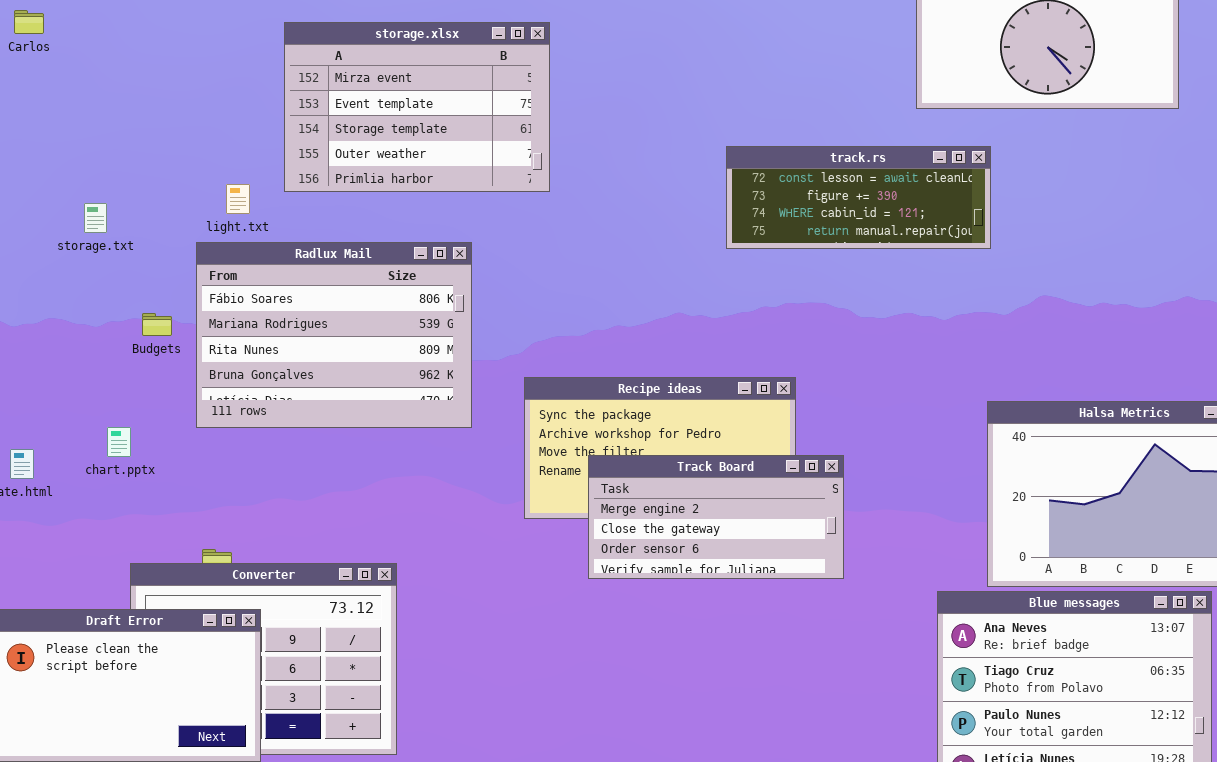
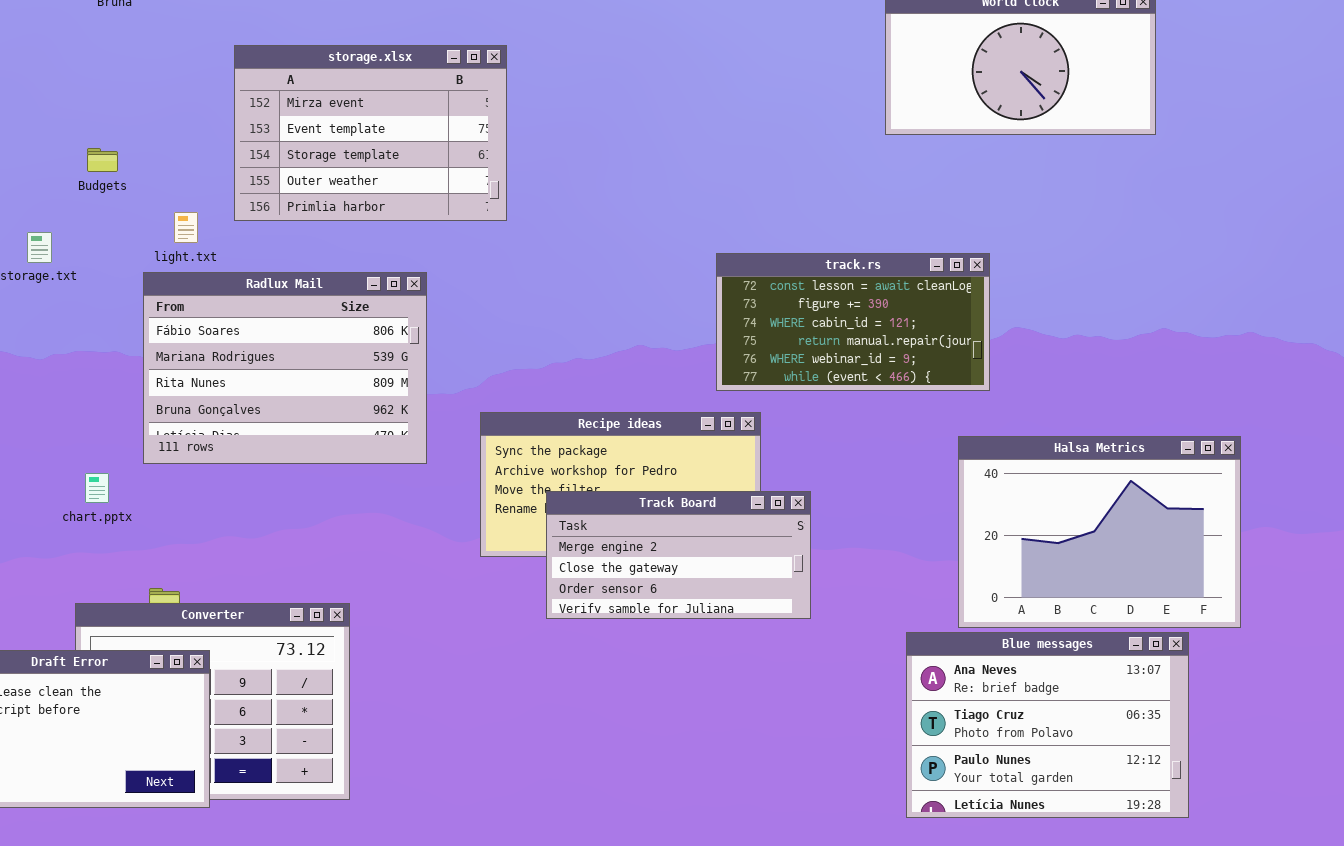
track.rs: [726,146,991,249] -> [716,253,990,391], moved, resized
Budgets: [142,313,172,336] -> [87,148,118,172], moved
chart.pptx: [107,427,131,457] -> [85,473,109,503], moved

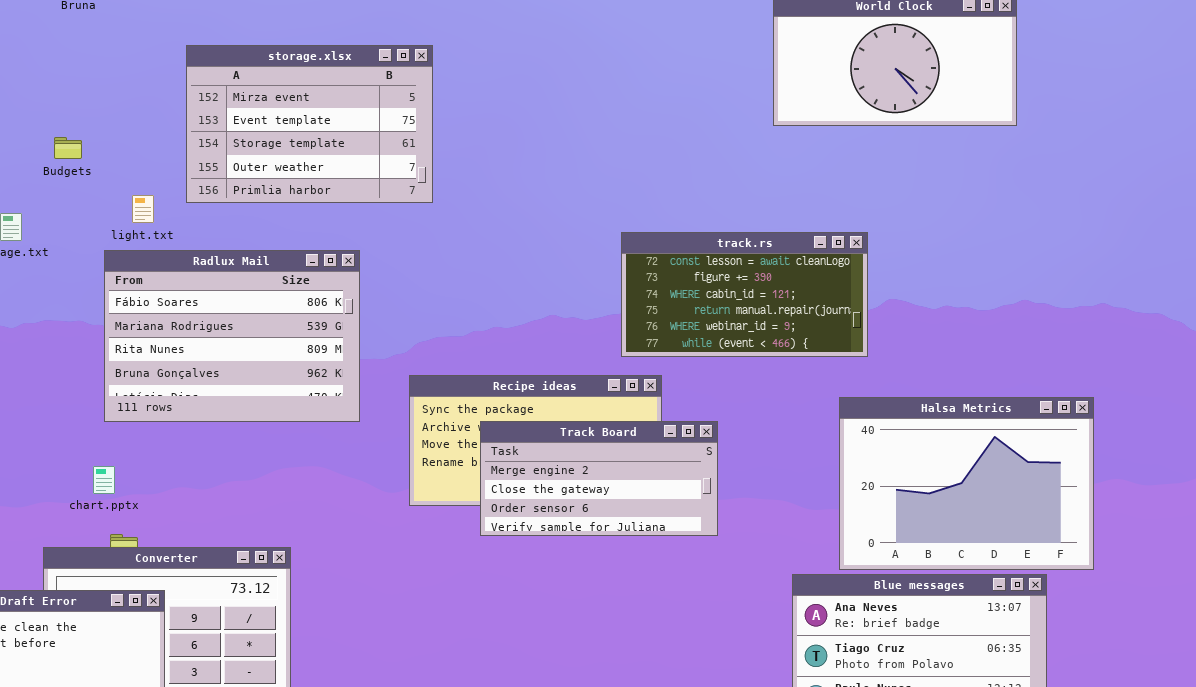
chart.pptx: [85,473,109,503] -> [93,466,115,494], moved
Track Board: [546,491,811,619] -> [480,421,718,536], moved

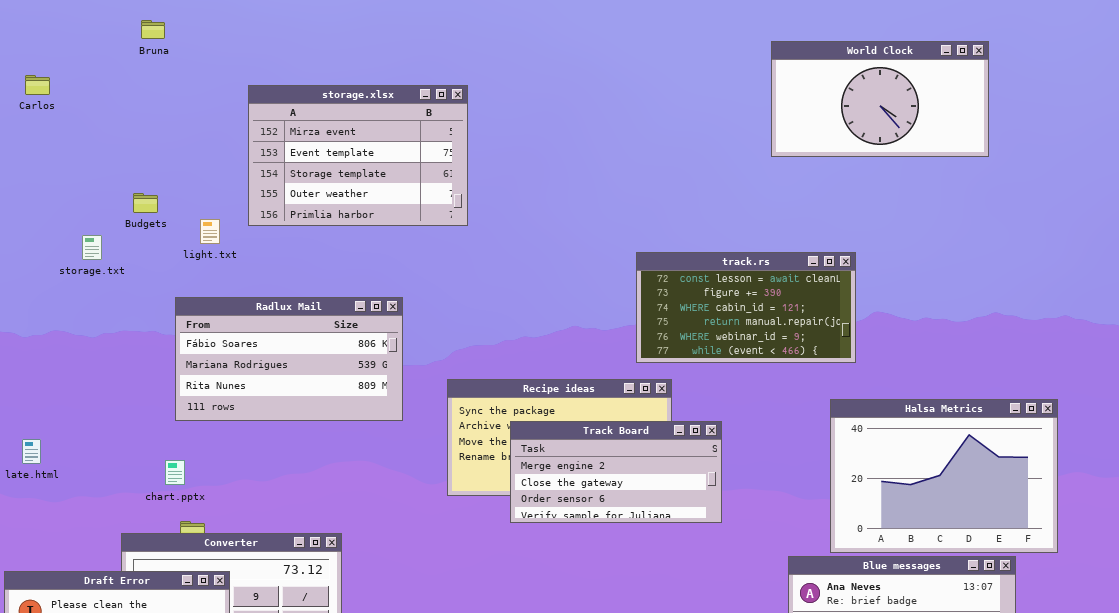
Budgets: [54,137,82,159] -> [133,193,158,213], moved
Radlux Mail: [104,250,360,422] -> [175,297,403,421], resized

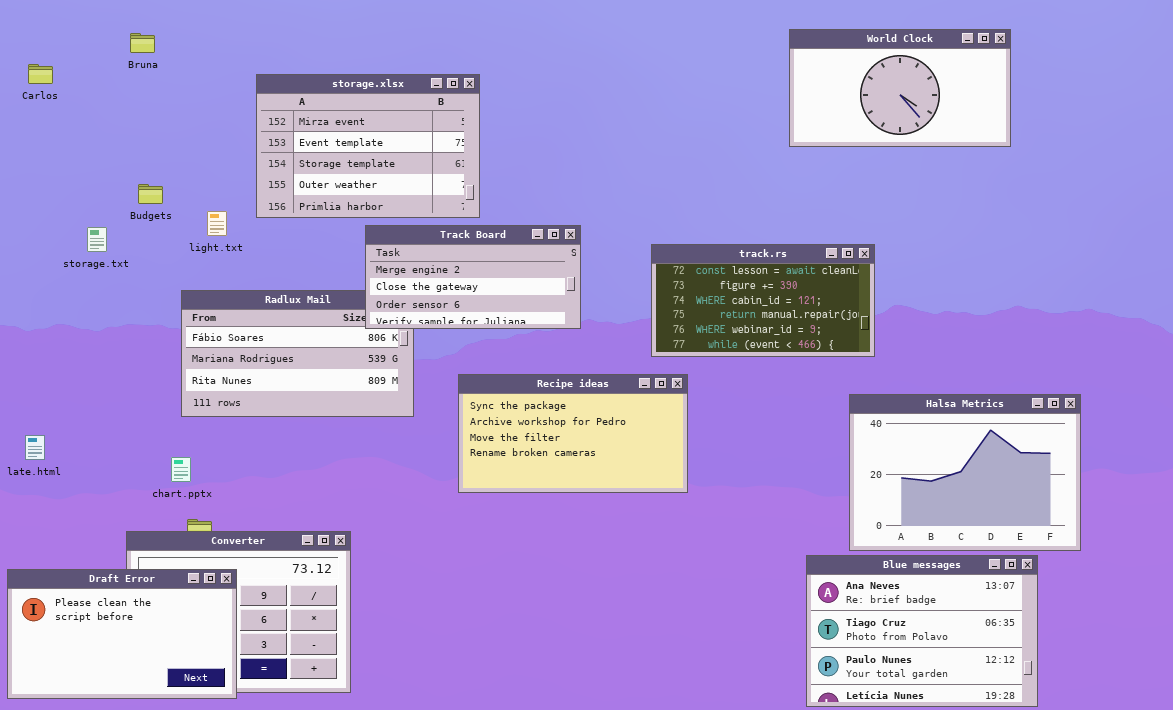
Bruna: [141,20,165,39] -> [130,33,155,53], moved
Track Board: [510,421,722,523] -> [365,225,581,329], moved

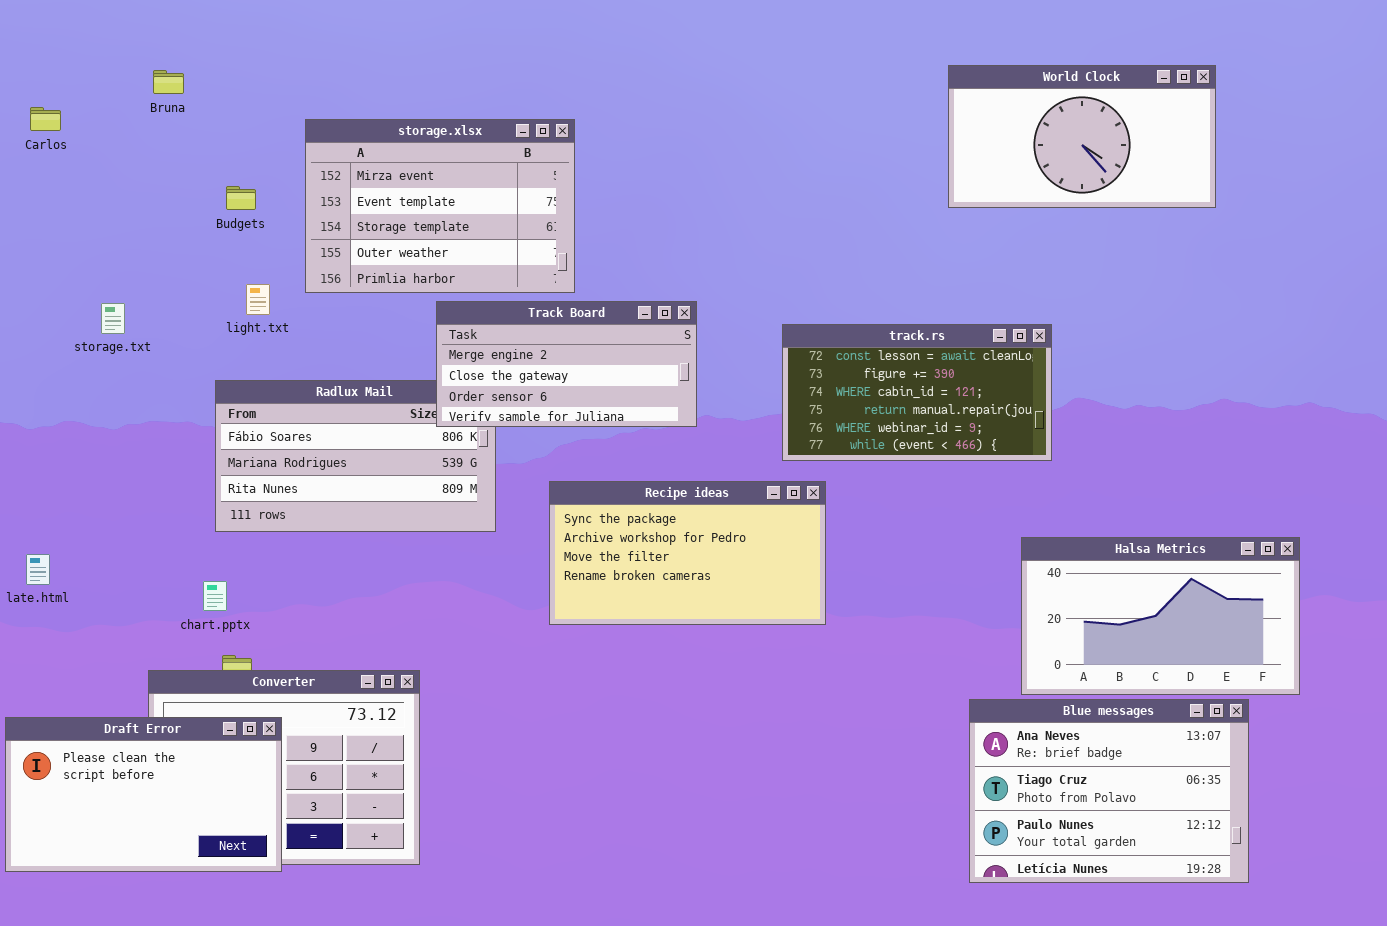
Budgets: [138,184,163,204] -> [226,186,256,210], moved
Halsa Metrics: [849,394,1081,551] -> [1021,537,1300,695], resized

